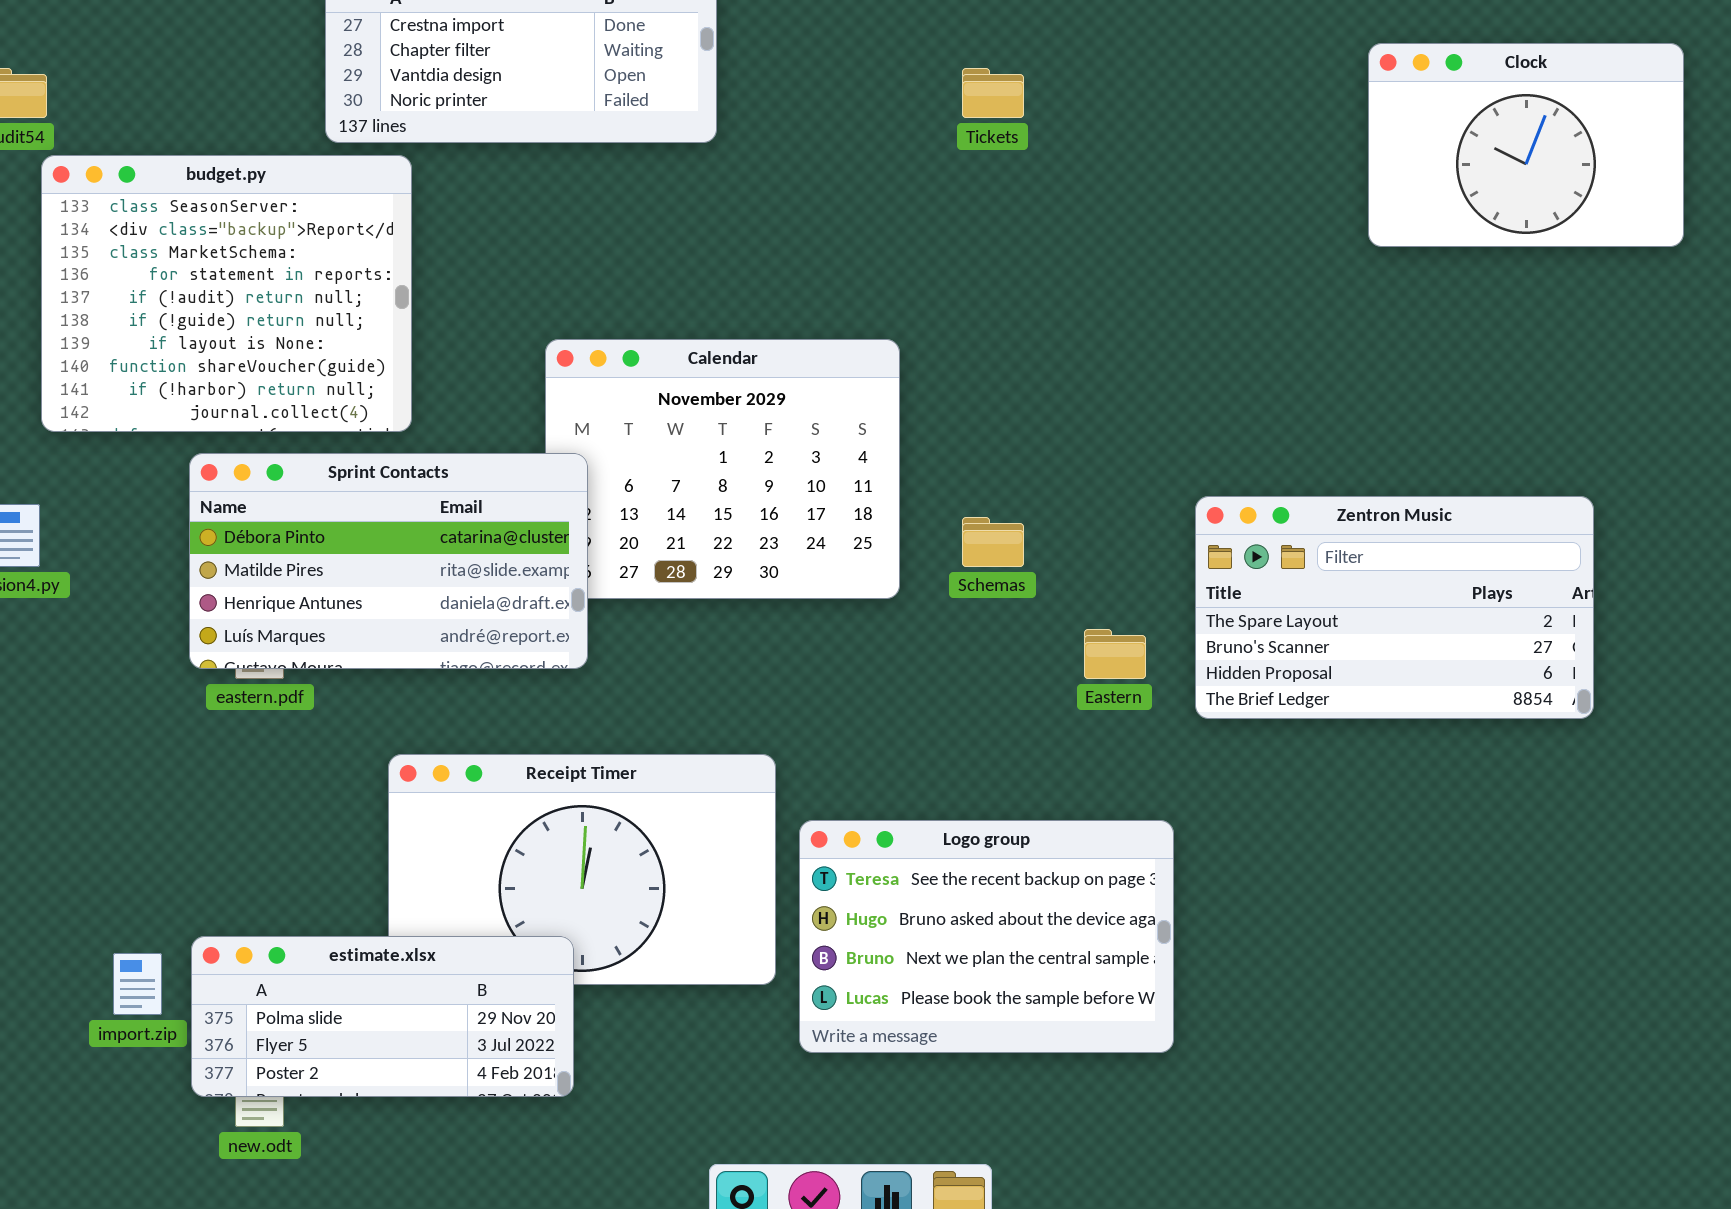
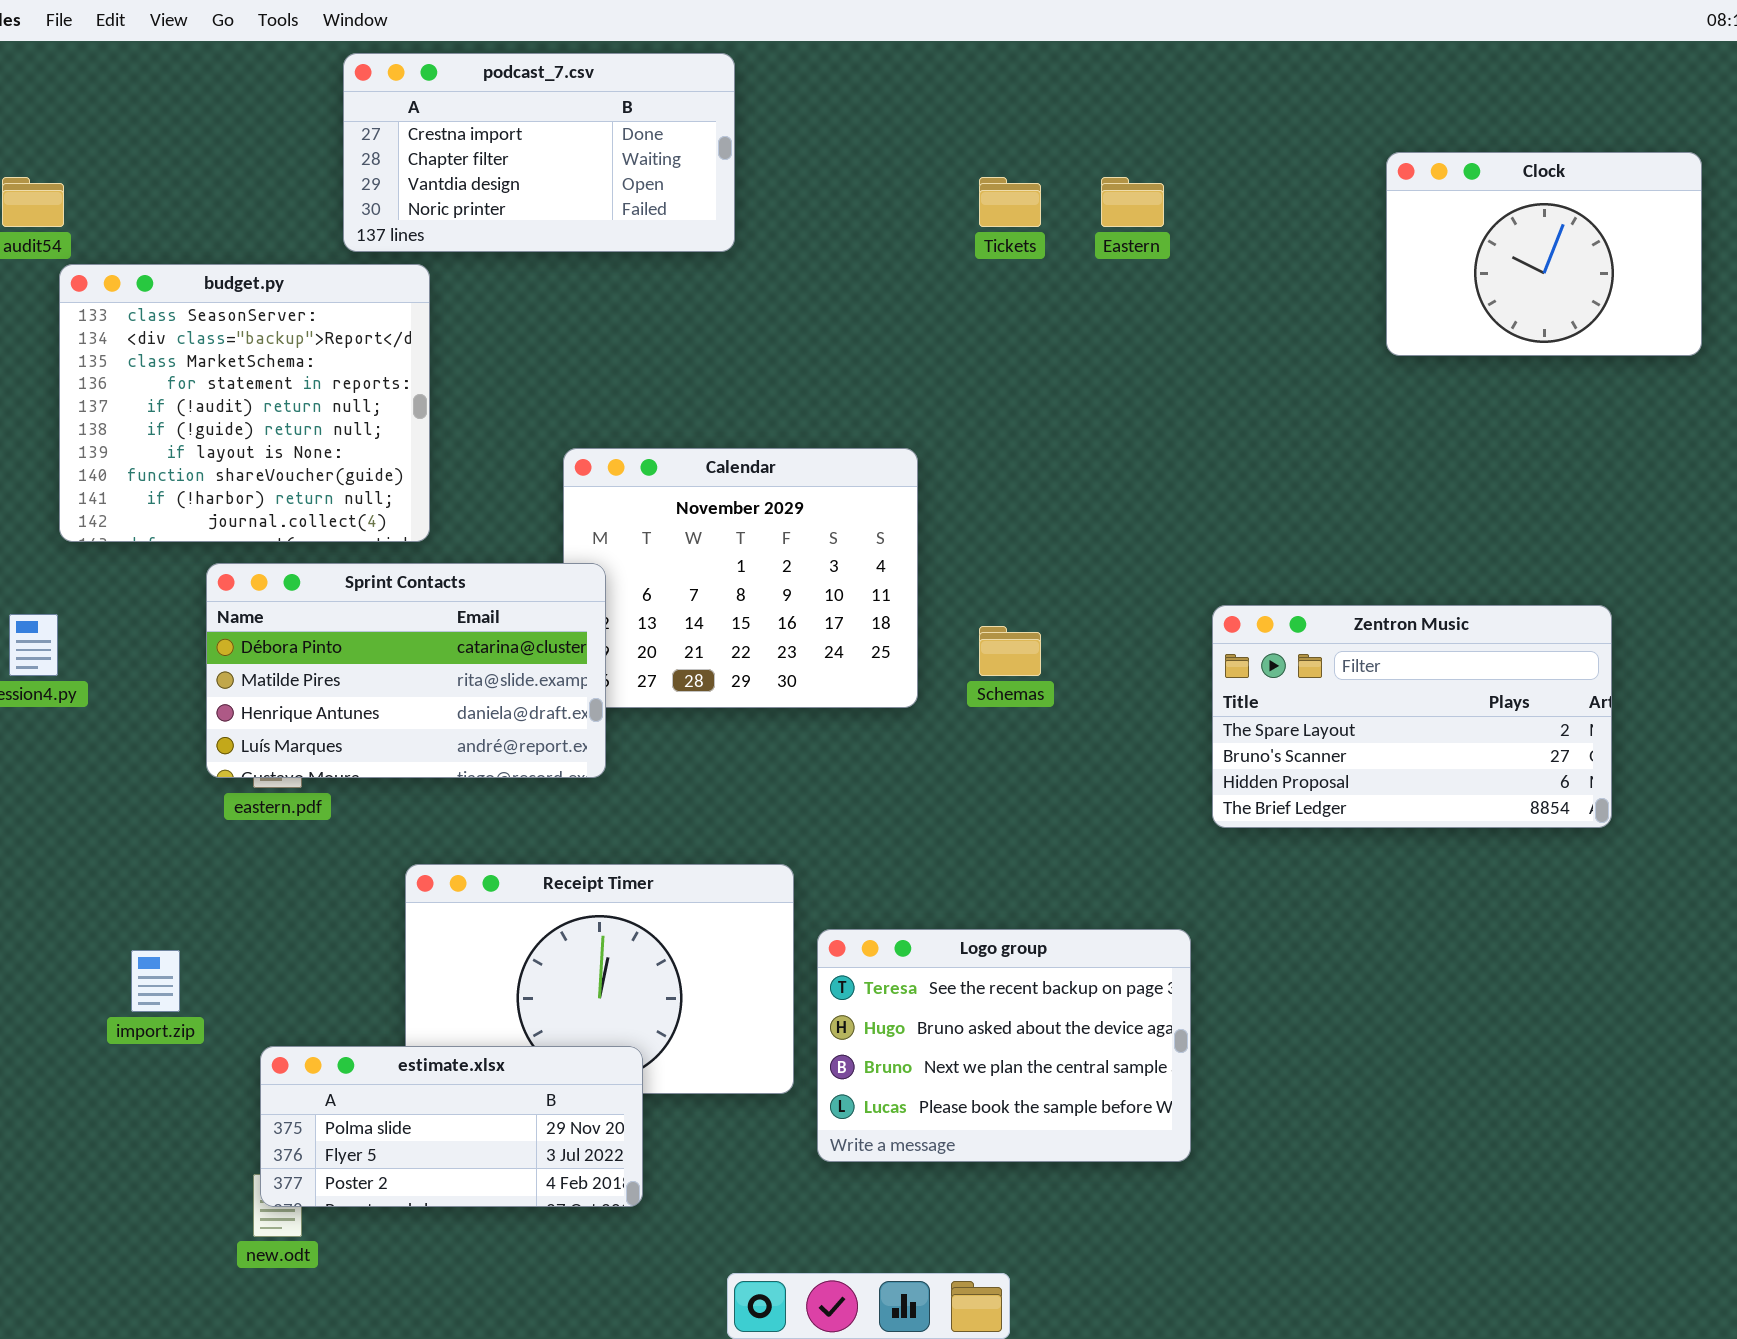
Eastern: [1084,629,1146,679] -> [1101,177,1164,227], moved
estimate.xlsx: [191,936,574,1097] -> [260,1046,643,1207], moved
import.zip: [113,953,162,1015] -> [131,950,180,1012], moved

